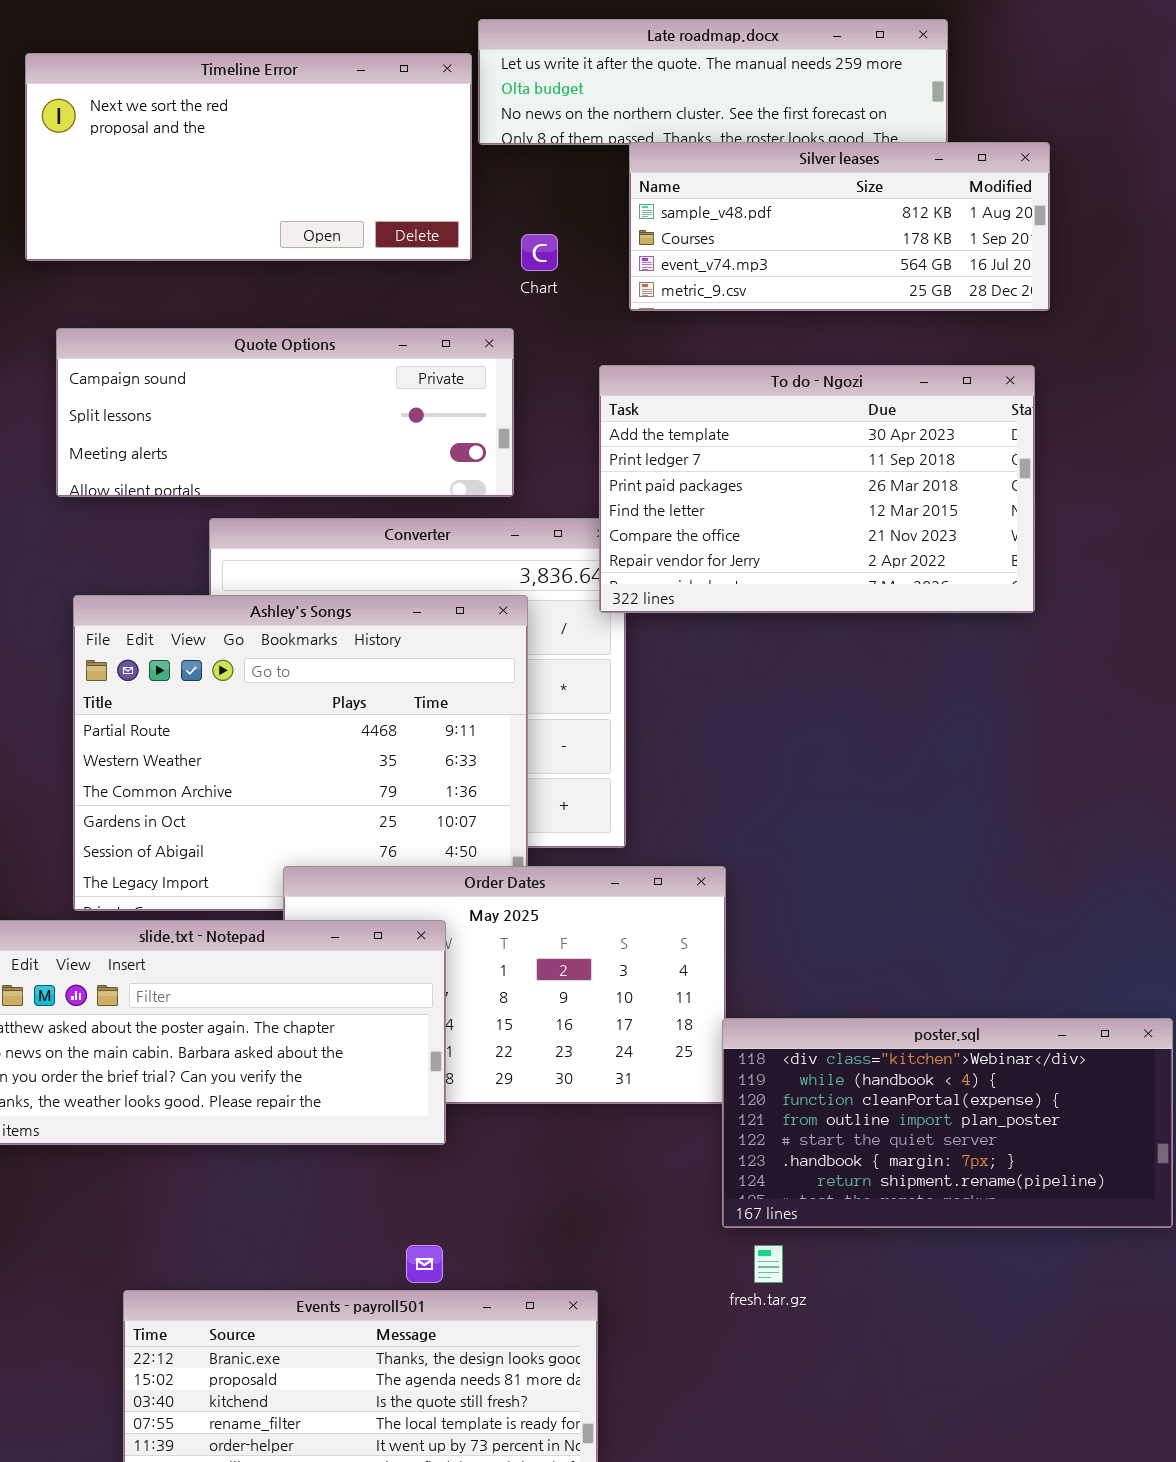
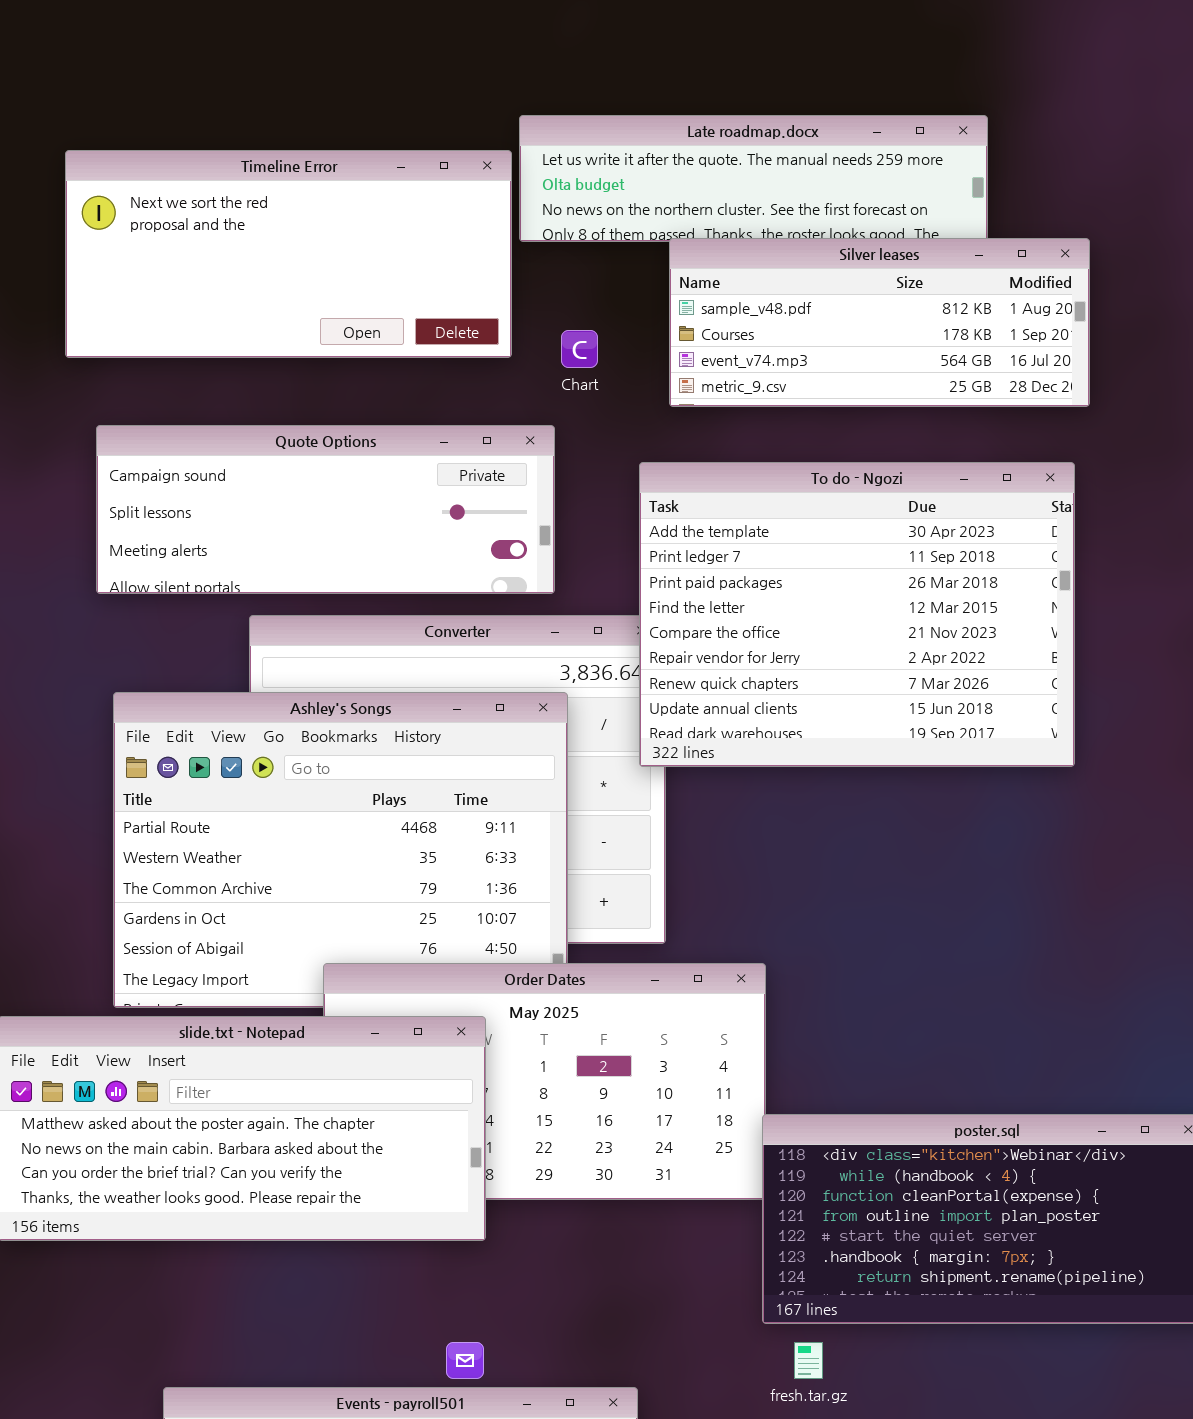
To do - Ngozi: [599,365,1035,613] -> [639,462,1075,767], resized

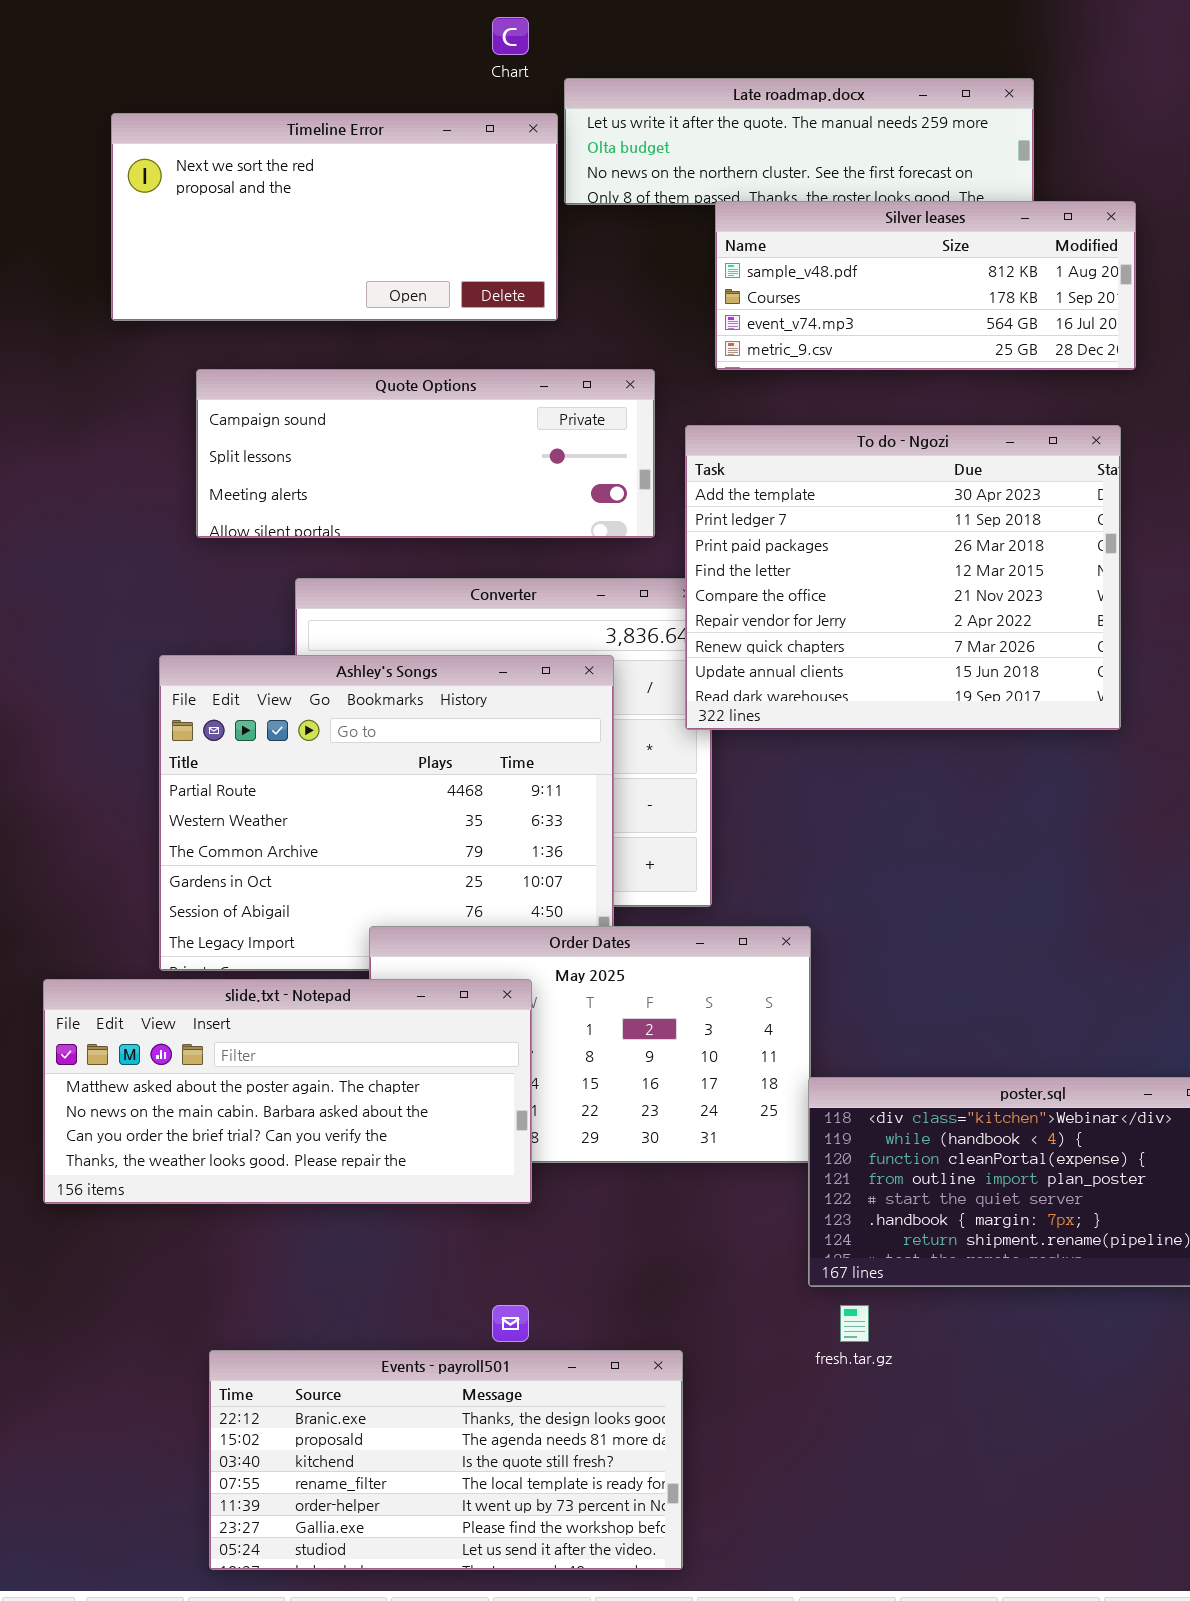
Chart: [561,330,598,368] -> [492,17,529,55], moved
Quote Options: [96,425,555,594] -> [196,369,655,538], moved

